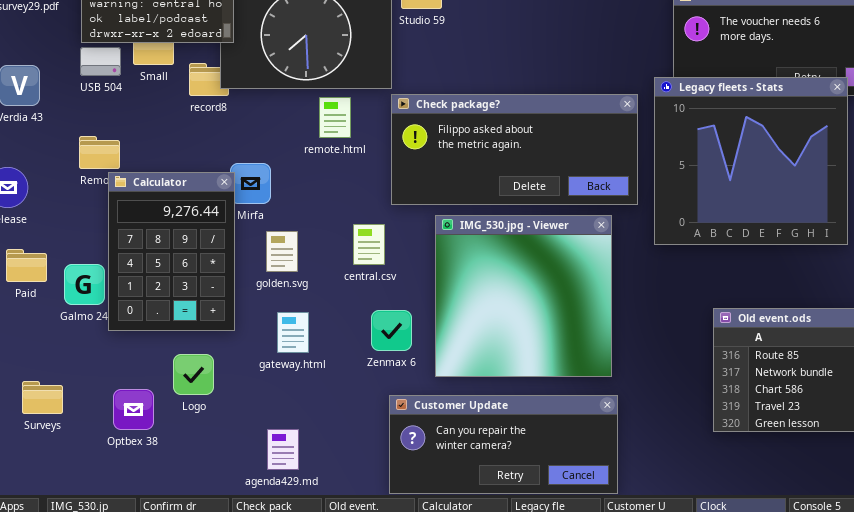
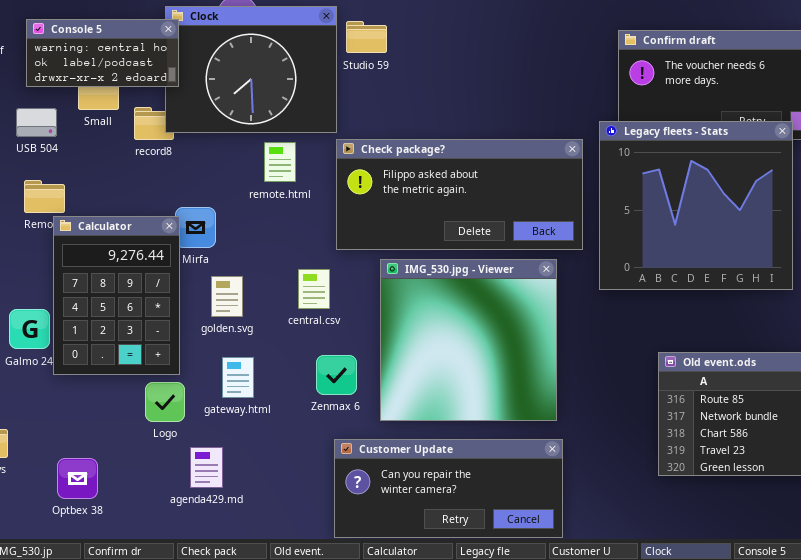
USB 504: [80,47,121,76] -> [16,108,57,137], moved
Logo: [173,354,214,395] -> [145,382,185,422], moved
Optbex 38: [113,389,154,430] -> [57,458,98,499], moved
agenda429.md: [267,429,299,470] -> [190,447,223,488], moved

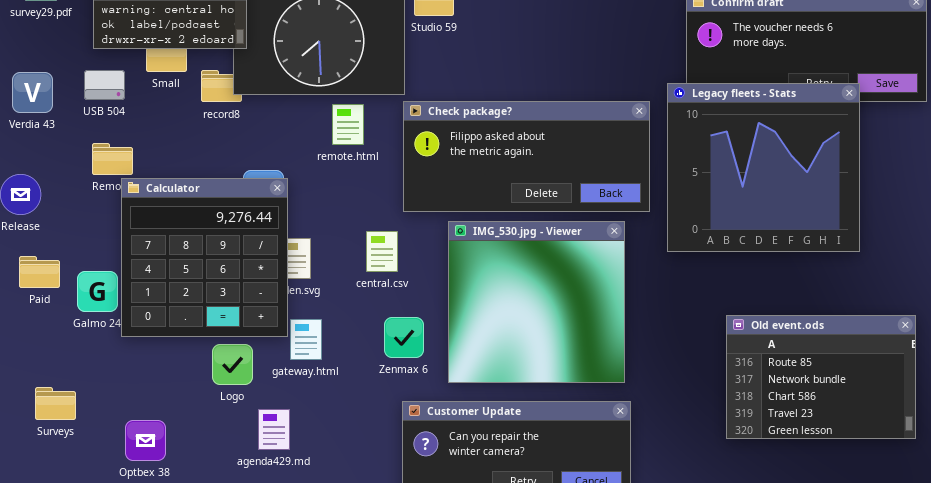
Calculator: [53,216,180,375] -> [121,178,288,337], resized

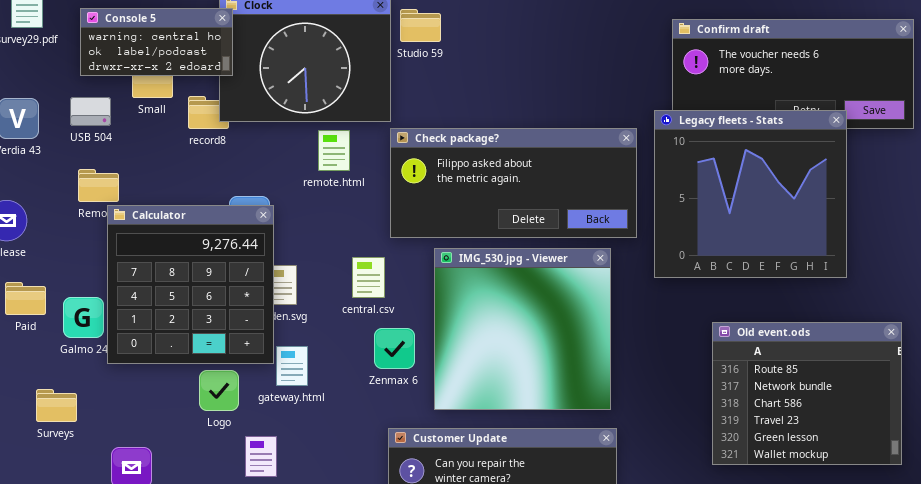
Old event.ods: [726,315,916,439] -> [712,322,902,465], resized
Zenmax 6: [384,317,424,358] -> [374,328,415,369], moved
Surveys: [35,387,76,420] -> [36,389,77,422], moved

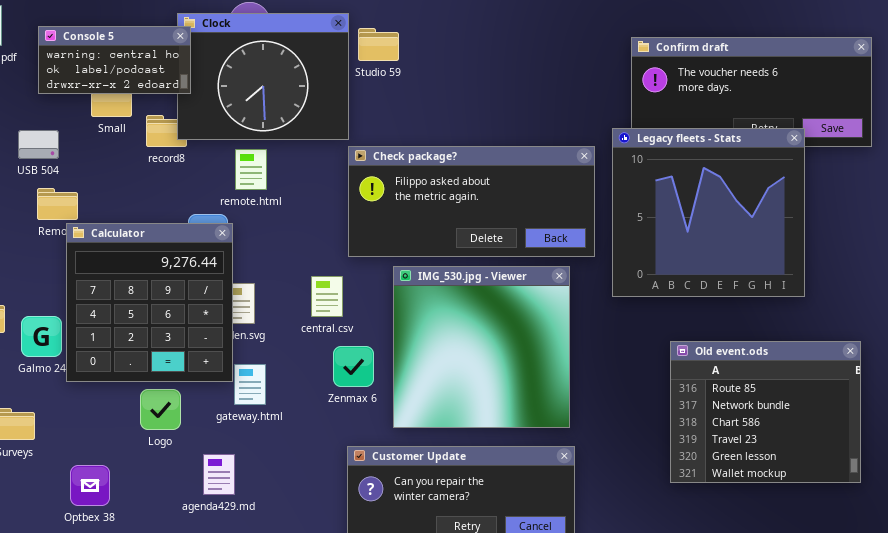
USB 504: [70,97,111,126] -> [18,130,59,159], moved
remote.html: [318,130,350,171] -> [235,149,267,190], moved
Logo: [199,370,239,411] -> [140,389,181,430], moved

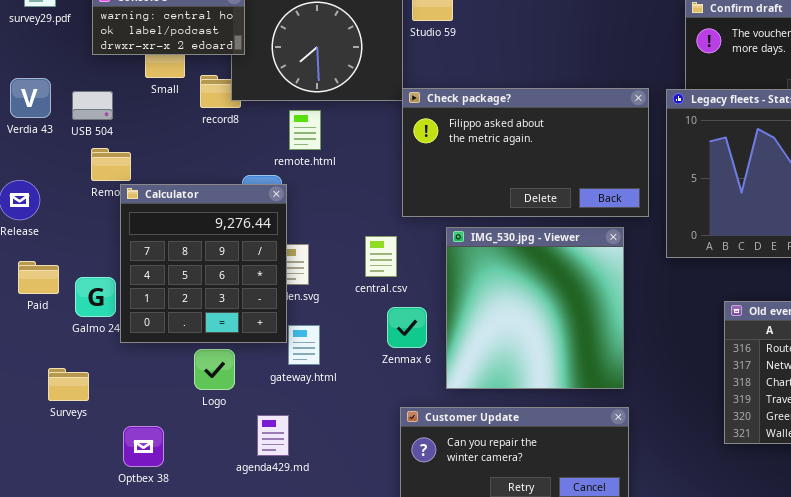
Check package?: [348,146,595,257] -> [402,88,649,217], resized

